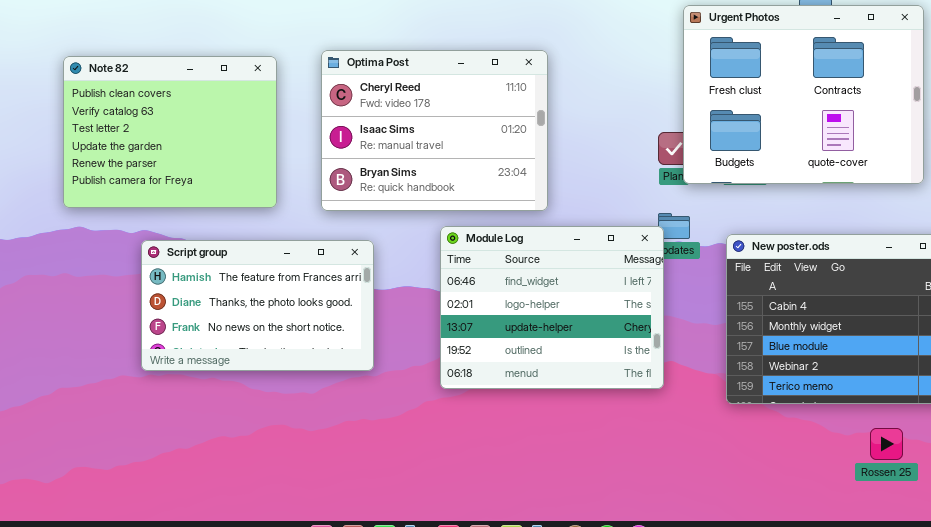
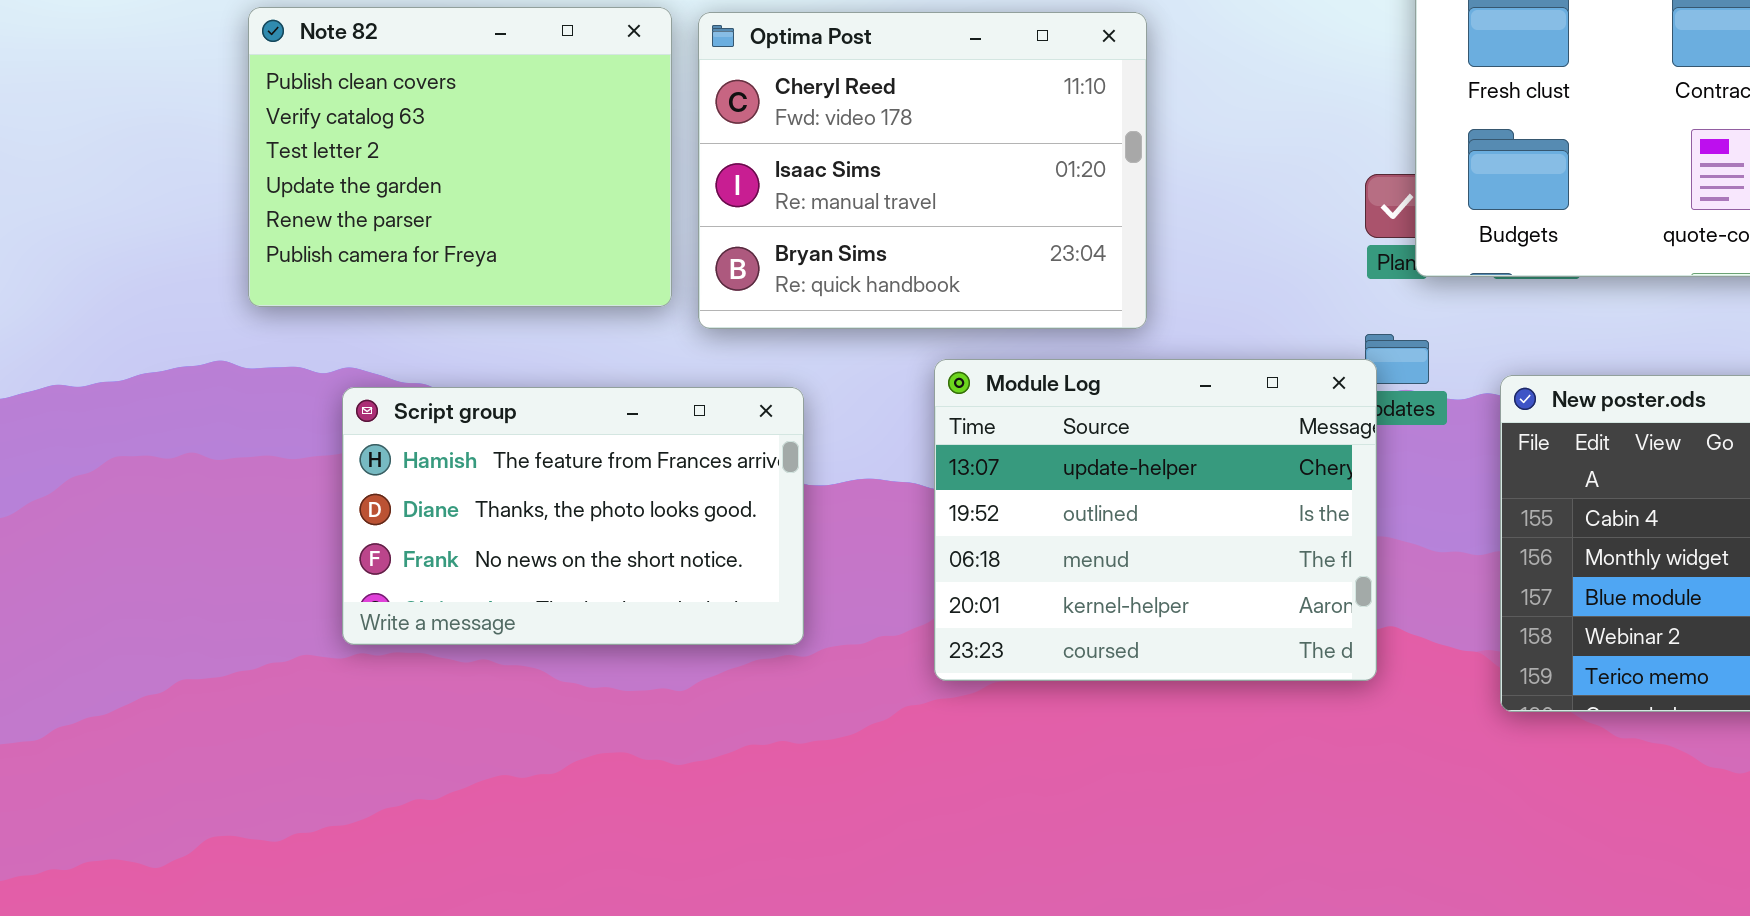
Note 82: [63,56,277,208] -> [248,7,672,307], moved
Module Log: [440,226,664,389] -> [934,359,1377,681], scrolled down 2 rows

